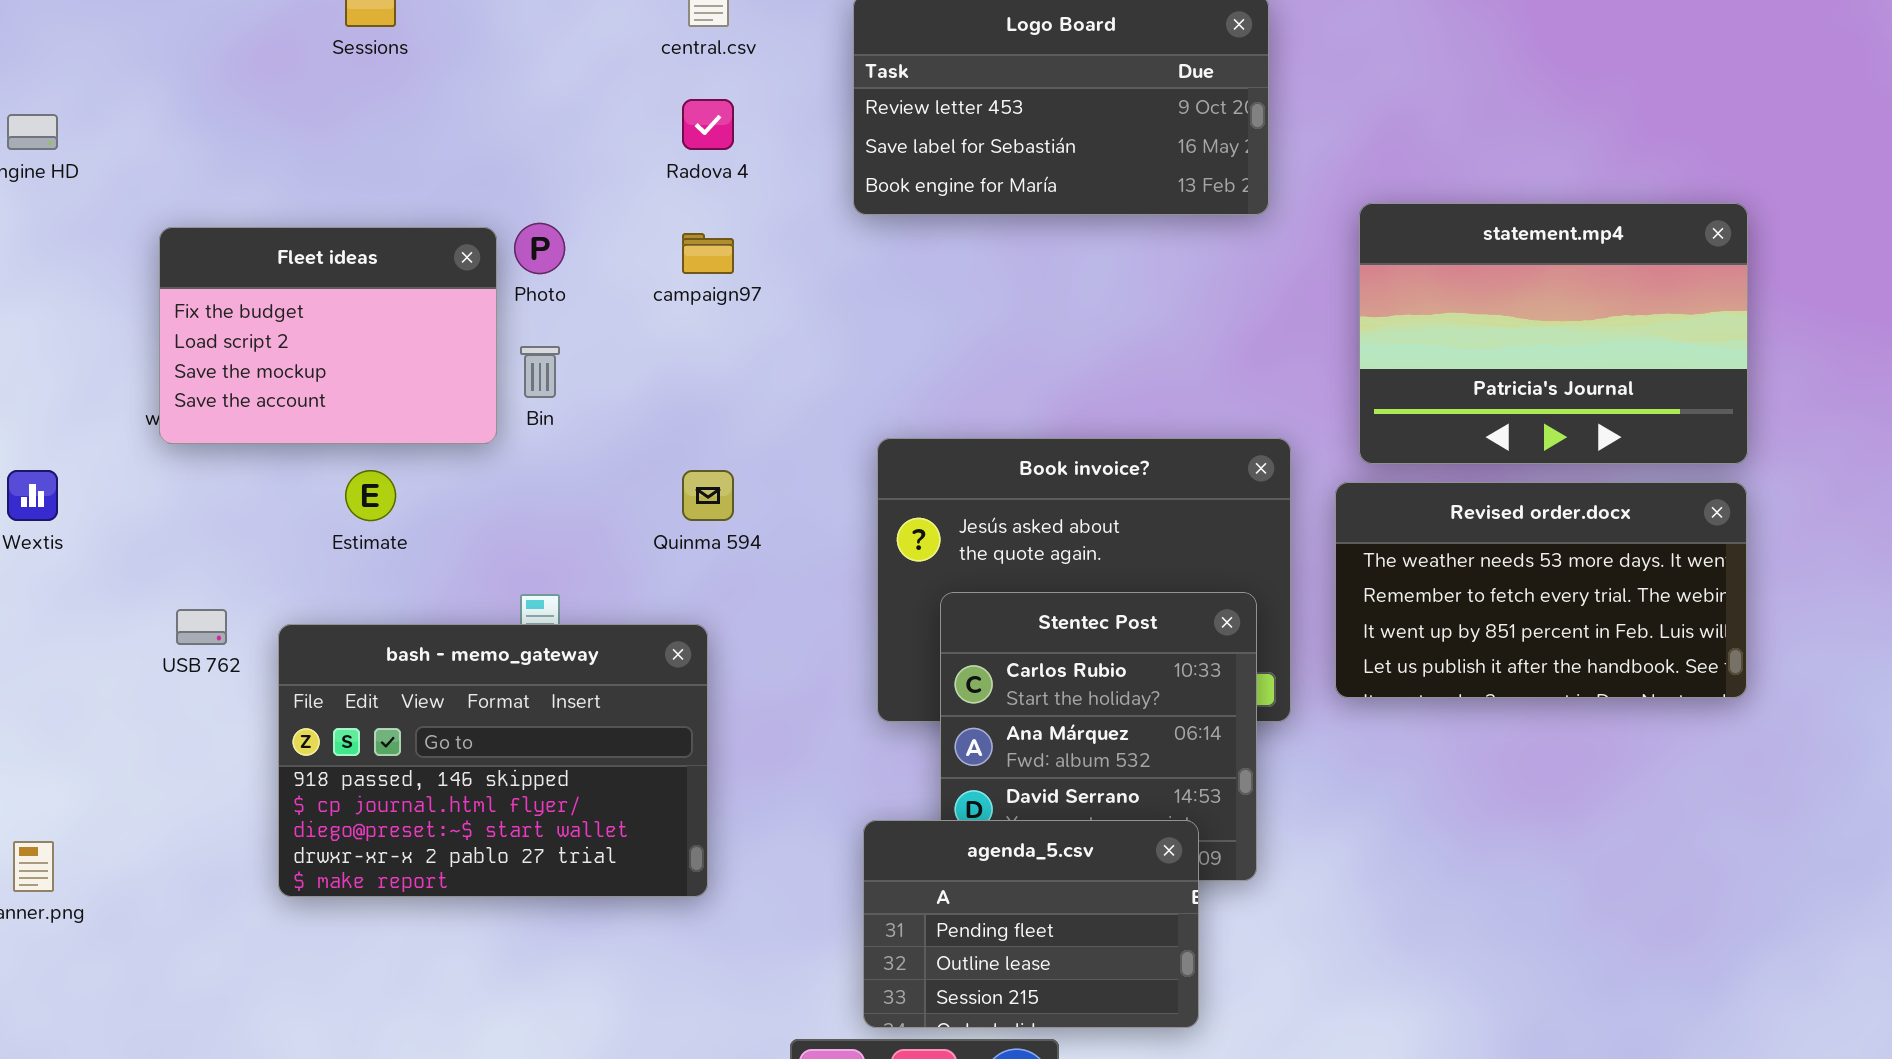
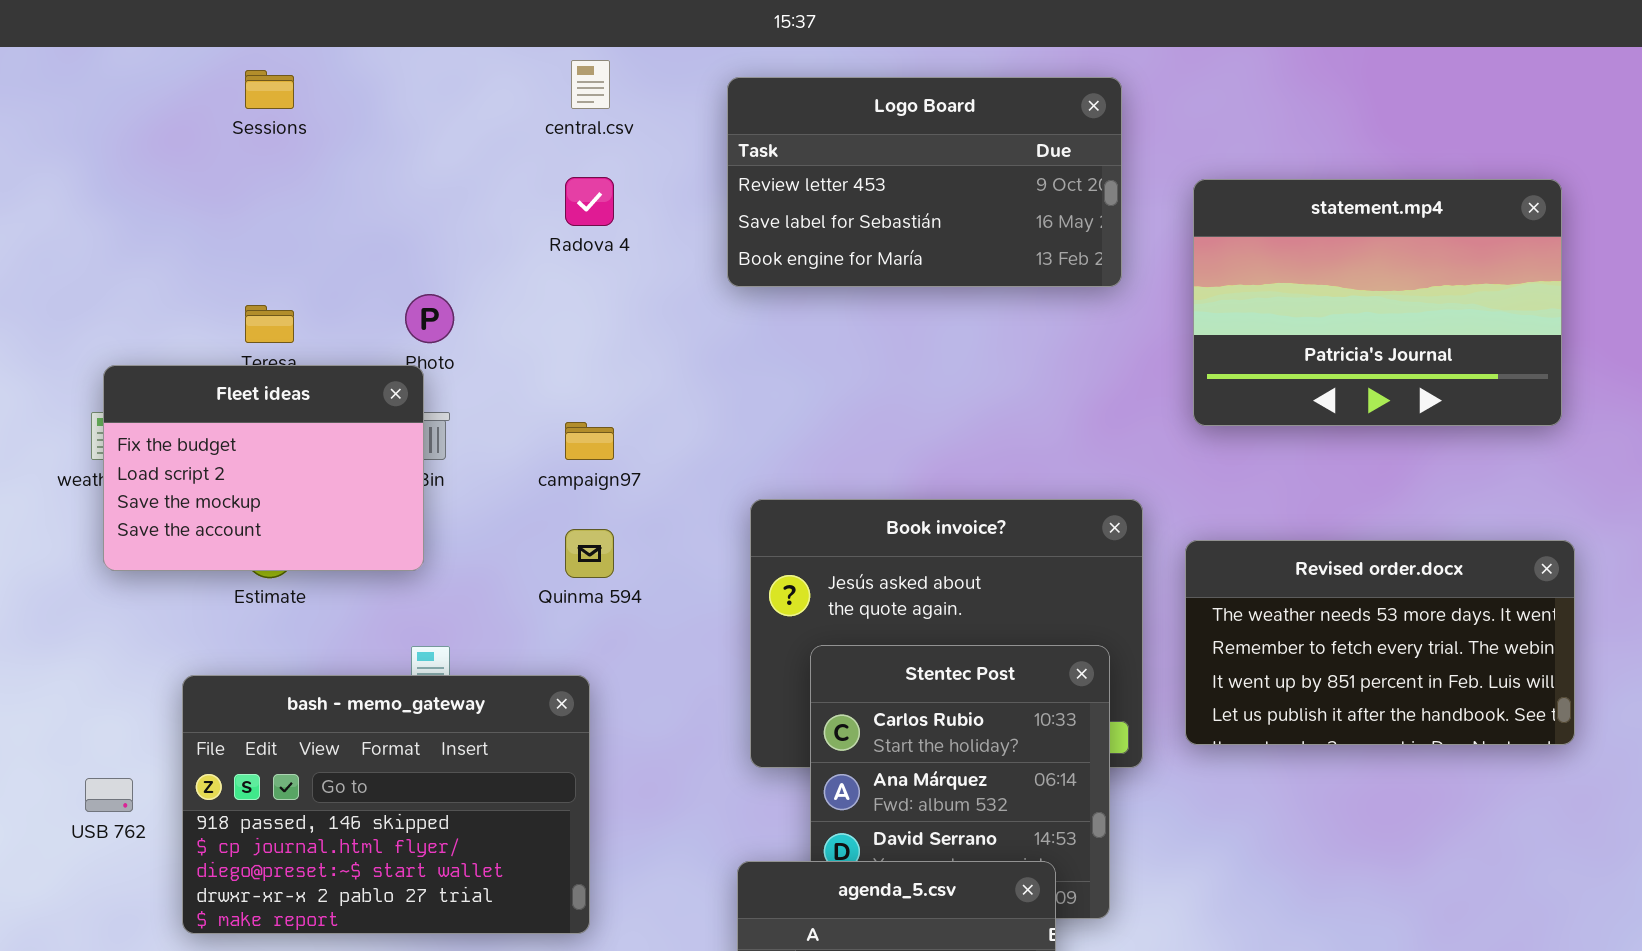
statement.mp4: [1359,203,1748,464] -> [1193,179,1562,426], moved
Fleet ideas: [159,227,497,444] -> [103,365,424,571], moved
campaign97: [682,233,734,274] -> [565,422,614,460], moved
USB 762: [176,609,227,645] -> [85,778,133,812], moved

